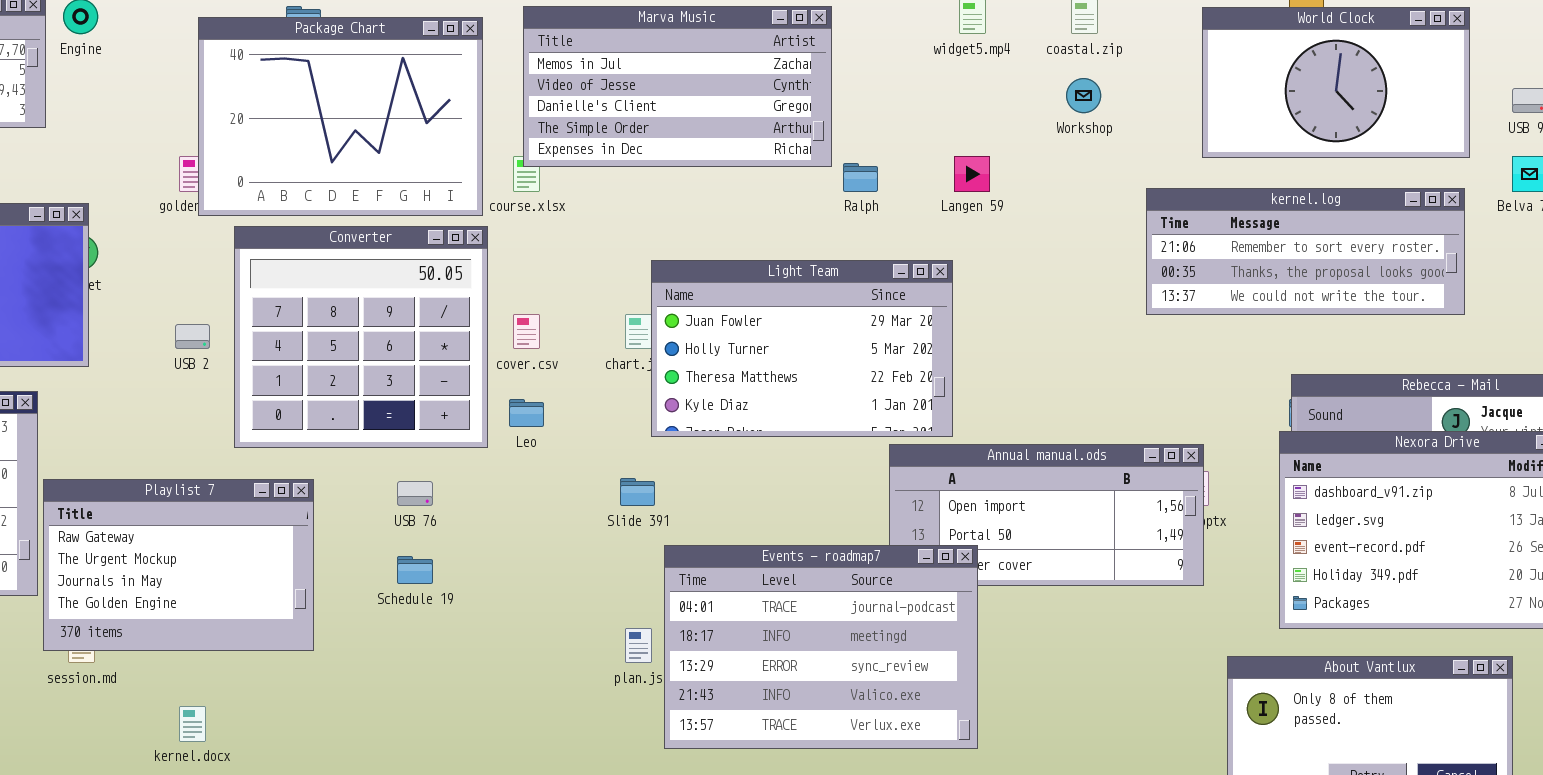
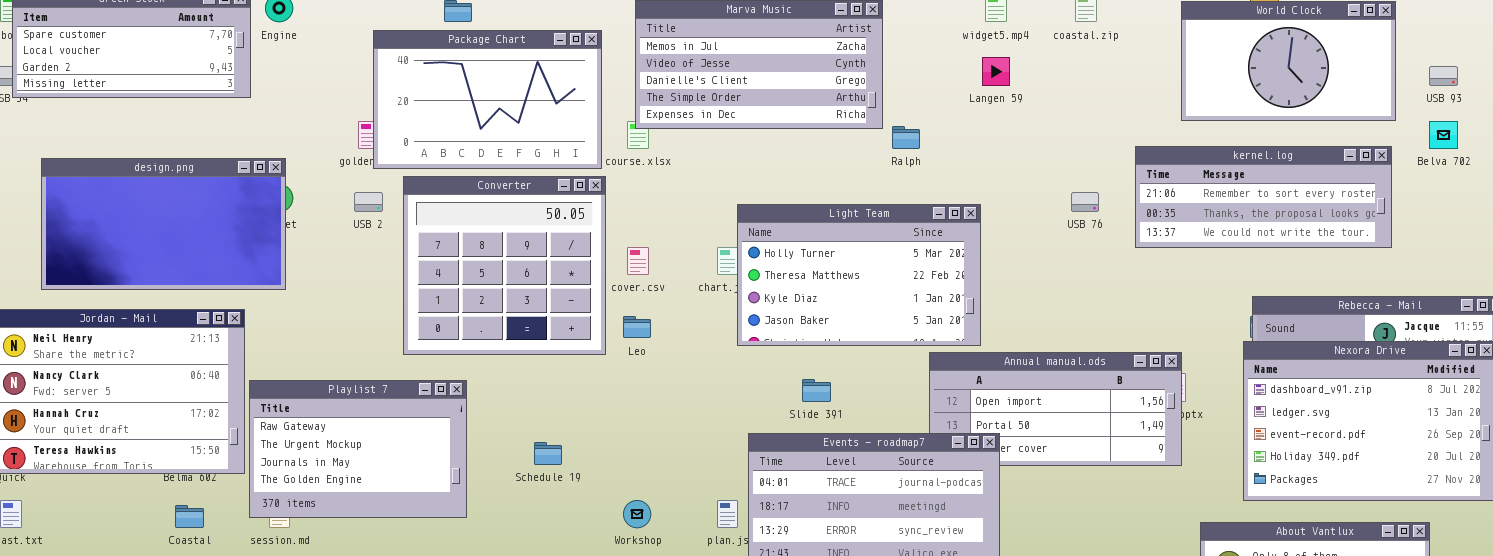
Package Chart: [198,17,483,216] -> [373,30,602,169], resized
Workshop: [1066,78,1101,113] -> [623,500,651,528], moved
Langen 59: [954,156,990,192] -> [982,57,1010,86], moved
Light Team: [651,260,953,437] -> [737,204,981,346], scrolled down 1 row
USB 2: [175,324,210,349] -> [354,192,383,212], moved
Slide 391: [620,478,655,506] -> [802,379,831,402], moved
USB 76: [397,481,433,506] -> [1071,192,1099,212], moved

